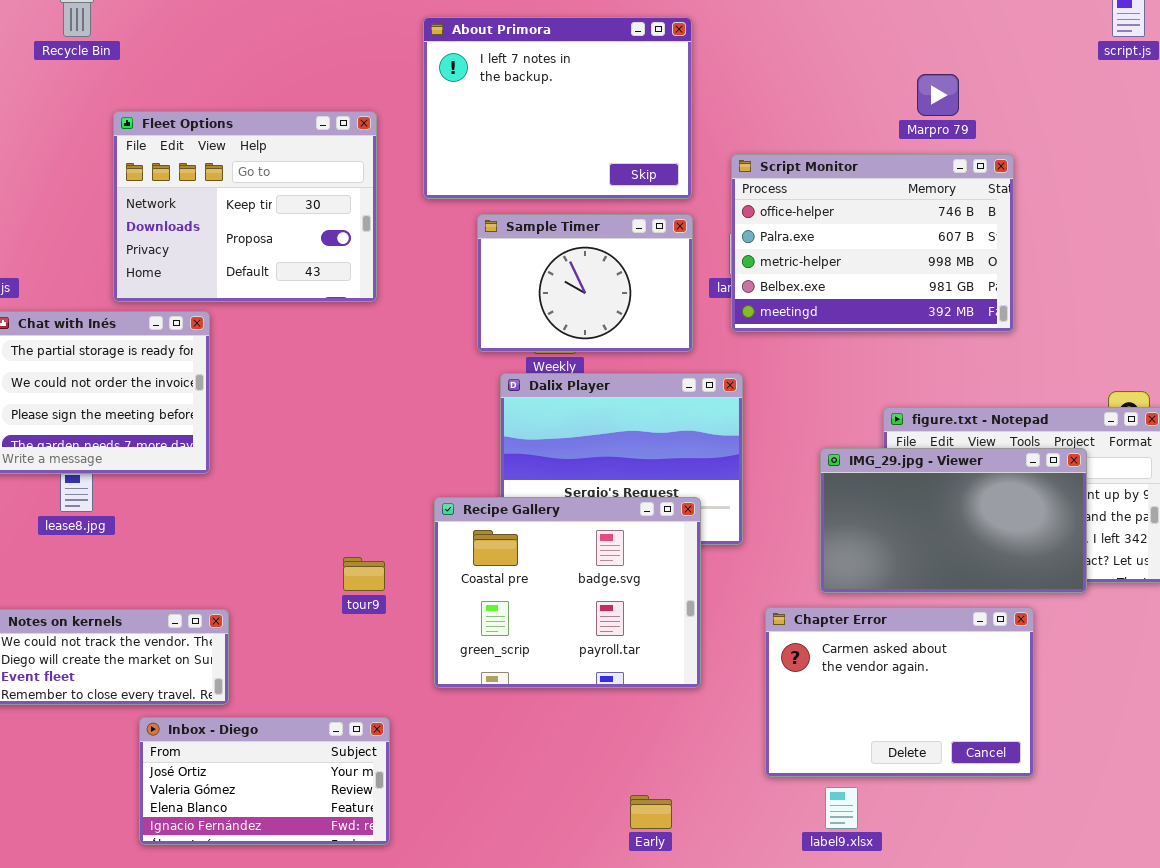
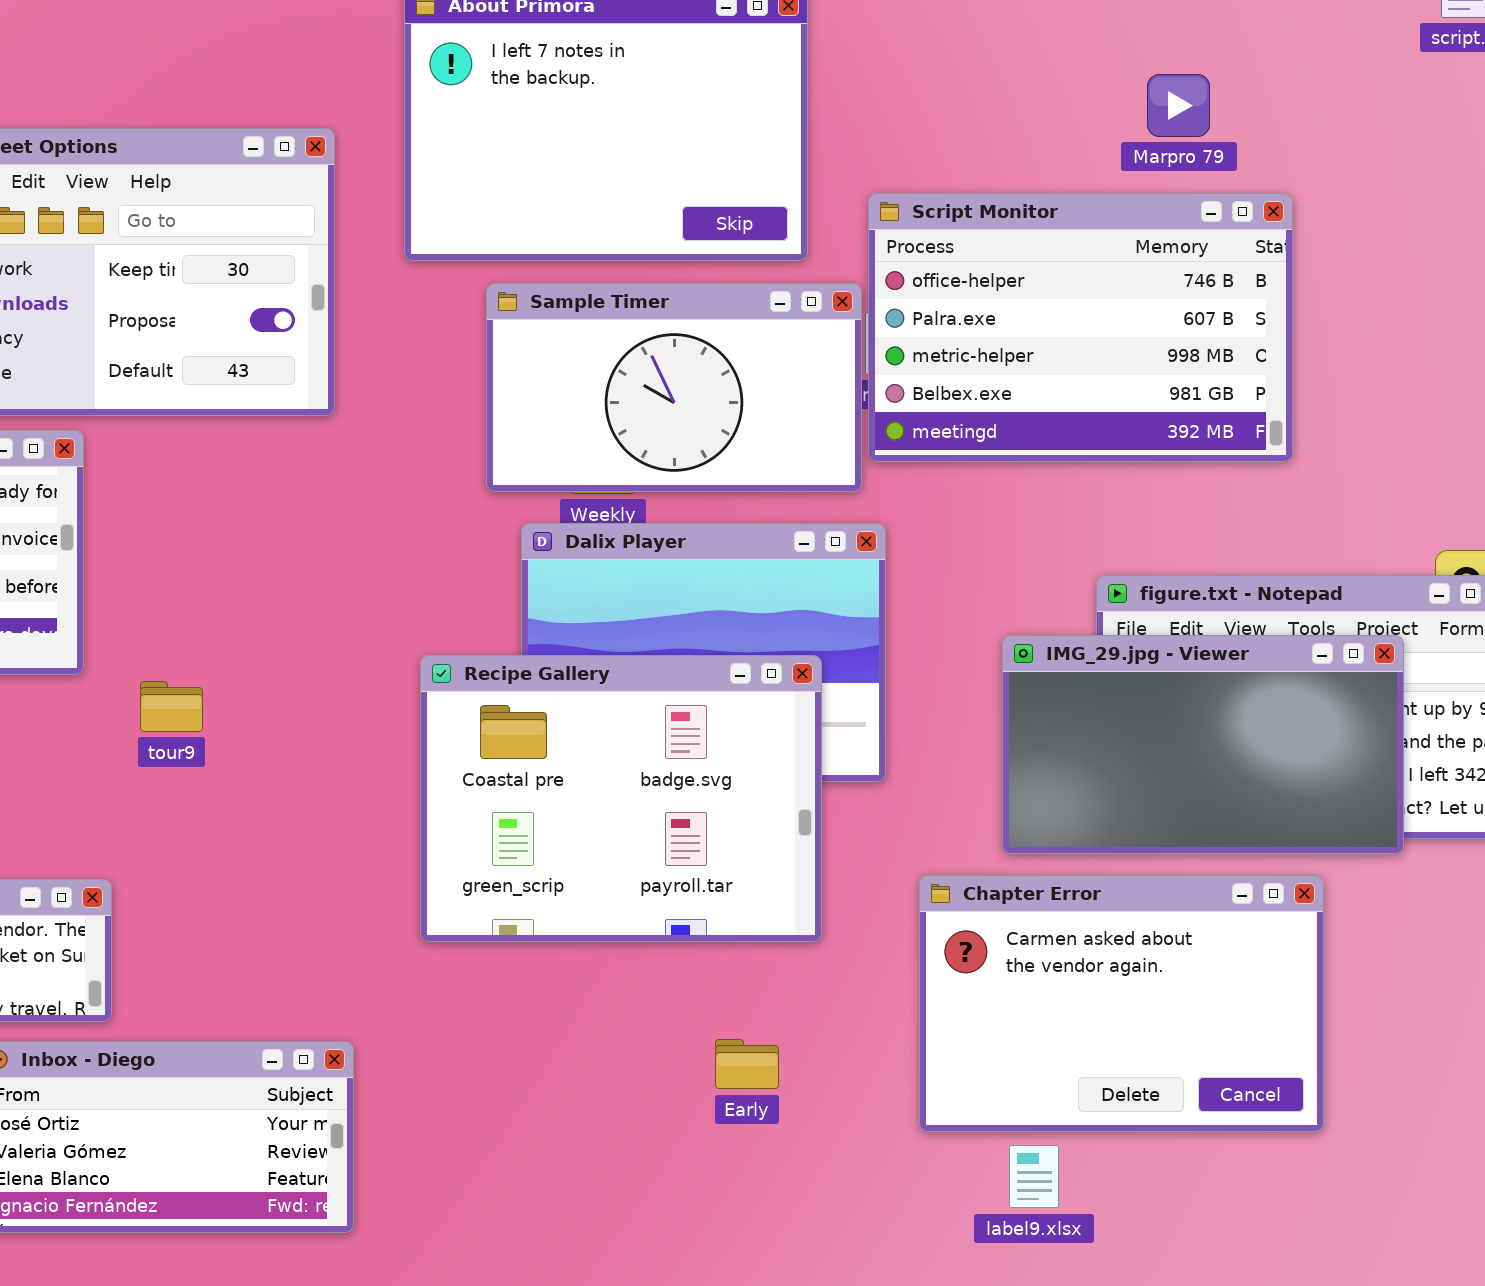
Sample Timer: [477,214,693,352] -> [486,283,862,492], resized
Recipe Gallery: [434,497,701,688] -> [420,655,822,942], moved
tour9: [343,557,385,591] -> [140,681,203,732], moved
Early: [630,795,672,829] -> [715,1039,779,1089], moved

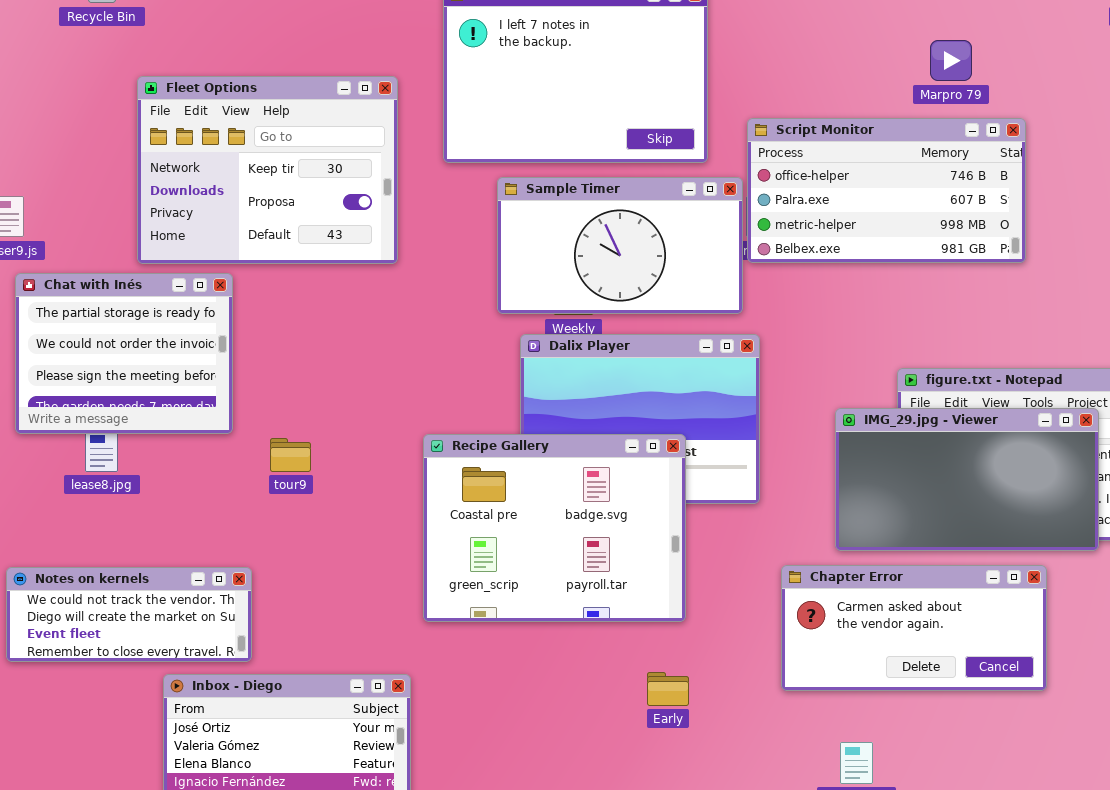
Script Monitor: [868,193,1293,462] -> [747,118,1026,263], resized
Recipe Gallery: [420,655,822,942] -> [423,434,686,622], moved
Chapter Error: [919,875,1324,1132] -> [781,565,1047,691], resized

